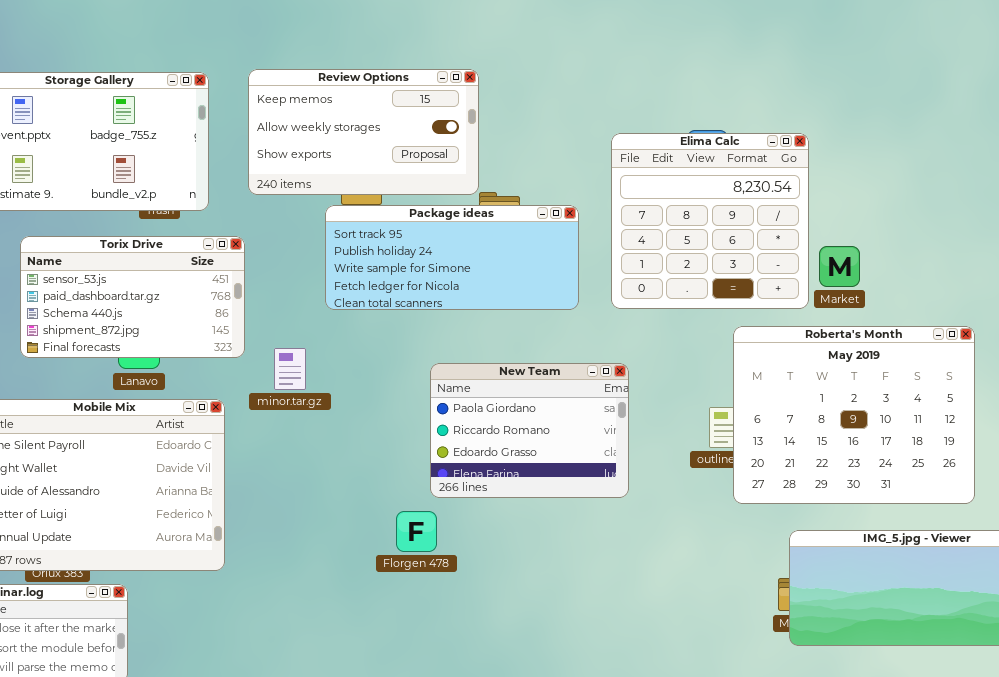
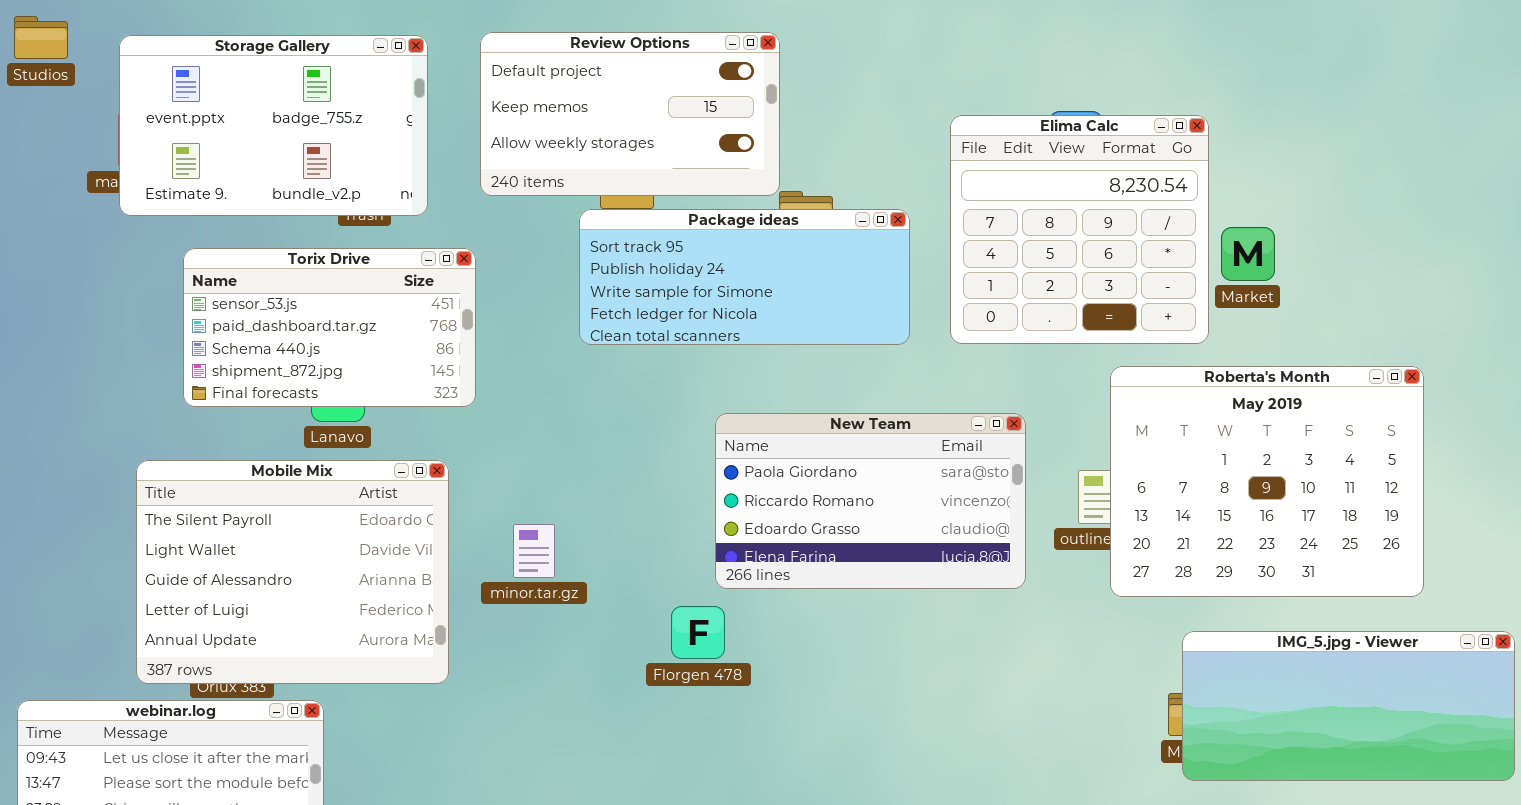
Review Options: [248,69,479,195] -> [480,32,780,196], scrolled up 1 row
Market: [819,246,860,287] -> [1221,227,1275,281], moved
minor.tar.gz: [274,348,306,390] -> [513,524,555,578], moved
New Team: [430,363,629,498] -> [715,413,1026,589], resized

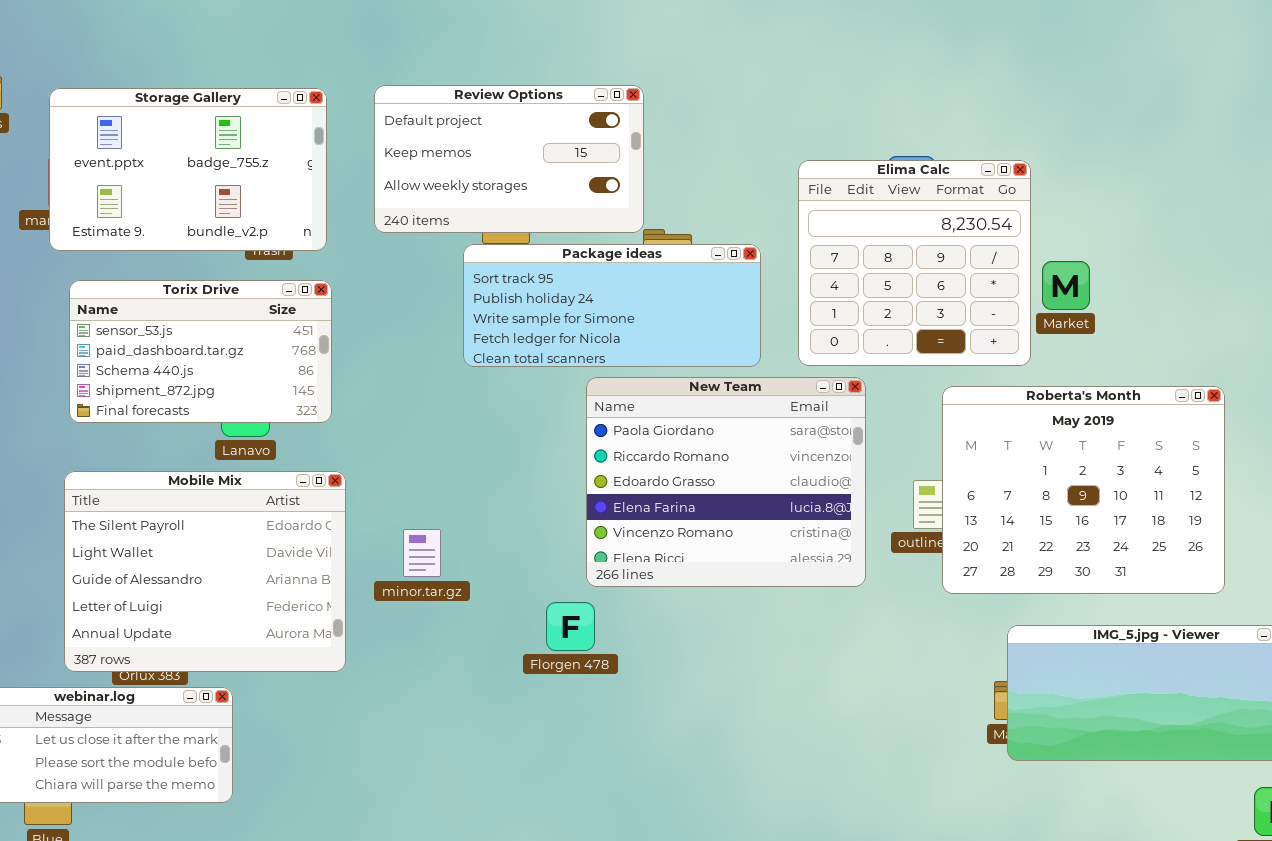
Torix Drive: [183,248,476,407] -> [69,280,332,423], moved
New Team: [715,413,1026,589] -> [586,377,866,587], resized

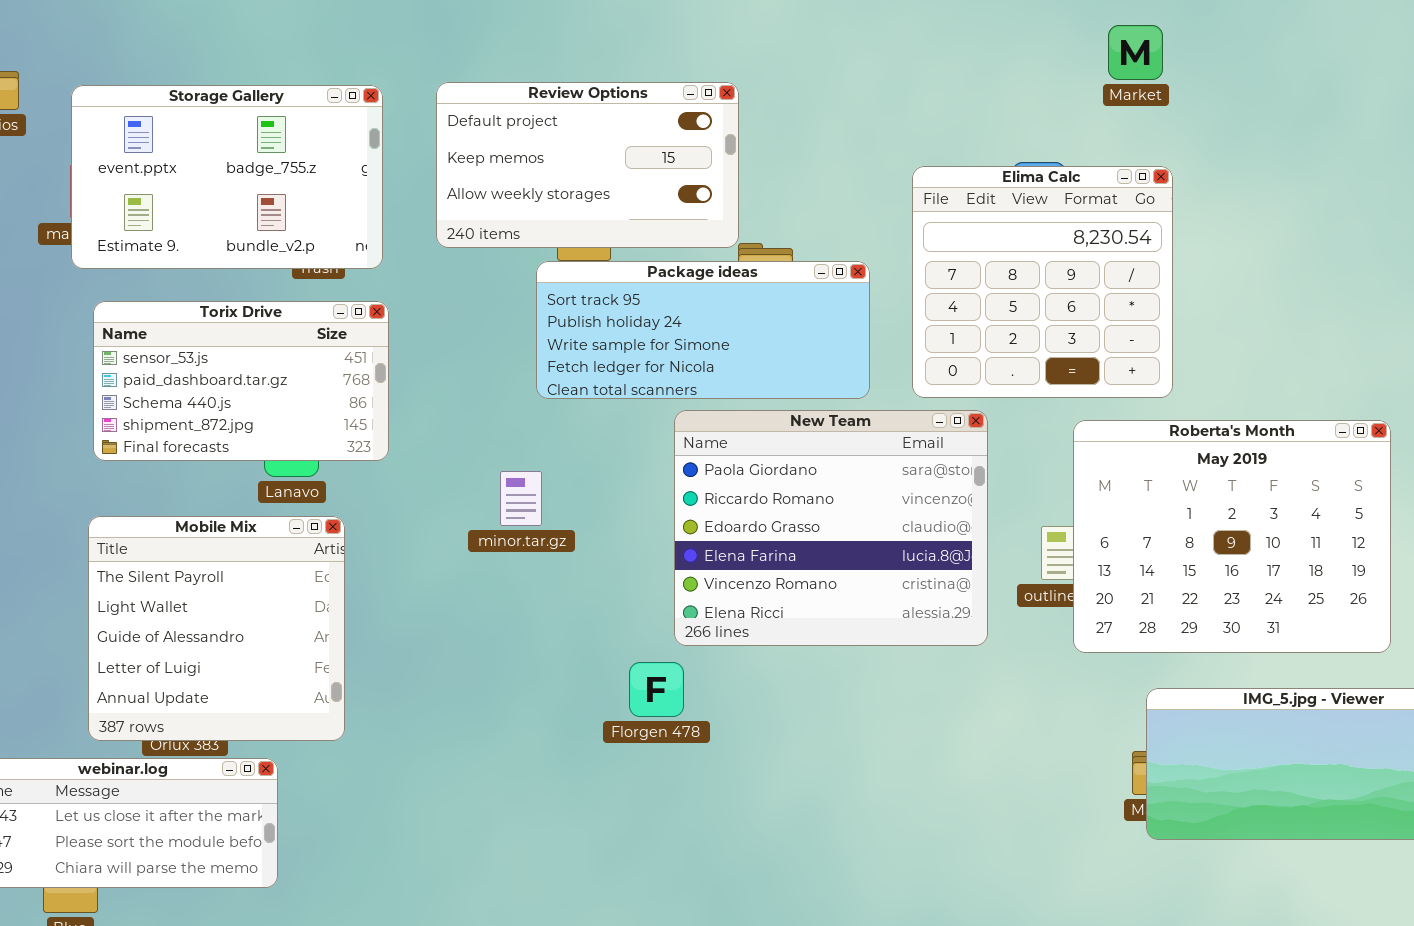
Market: [1042,261,1090,310] -> [1108,25,1163,80], moved
Mobile Mix: [64,471,346,672] -> [88,516,345,741], resized
minor.tar.gz: [403,529,441,577] -> [500,471,542,526], moved

